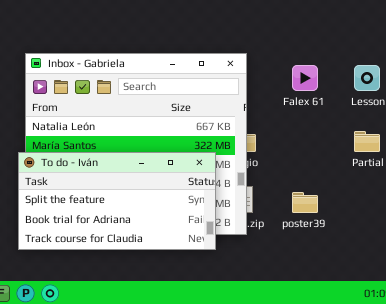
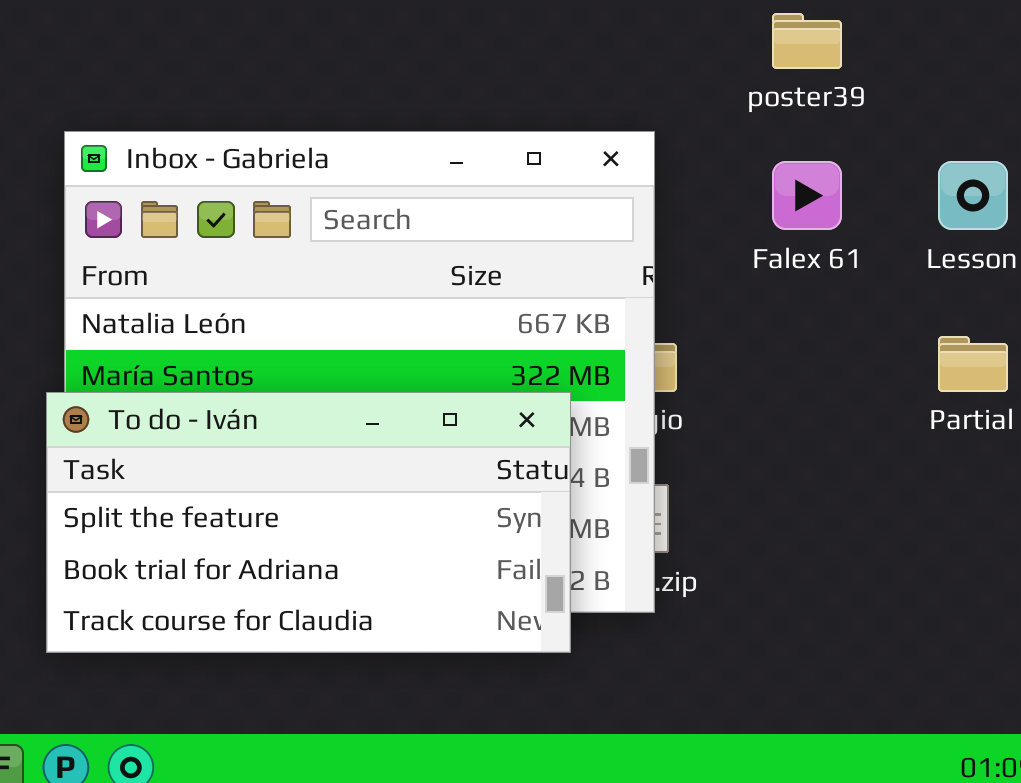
poster39: [292,192,318,213] -> [772,13,842,69], moved

